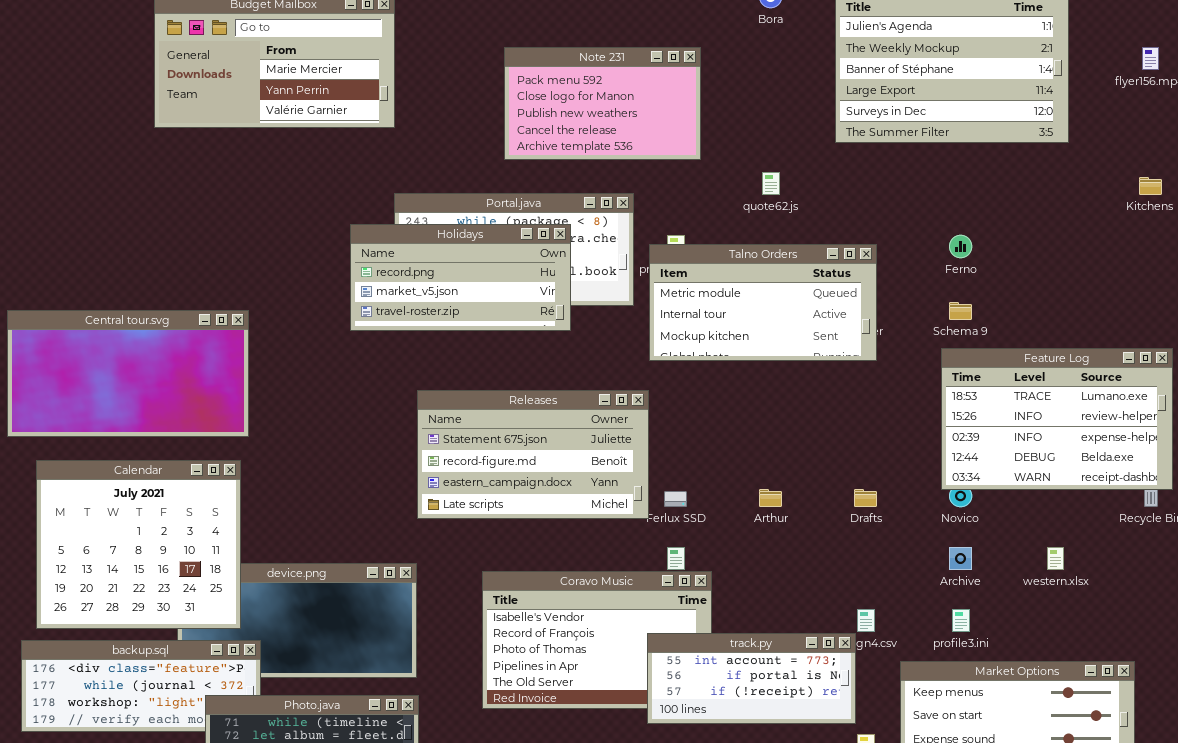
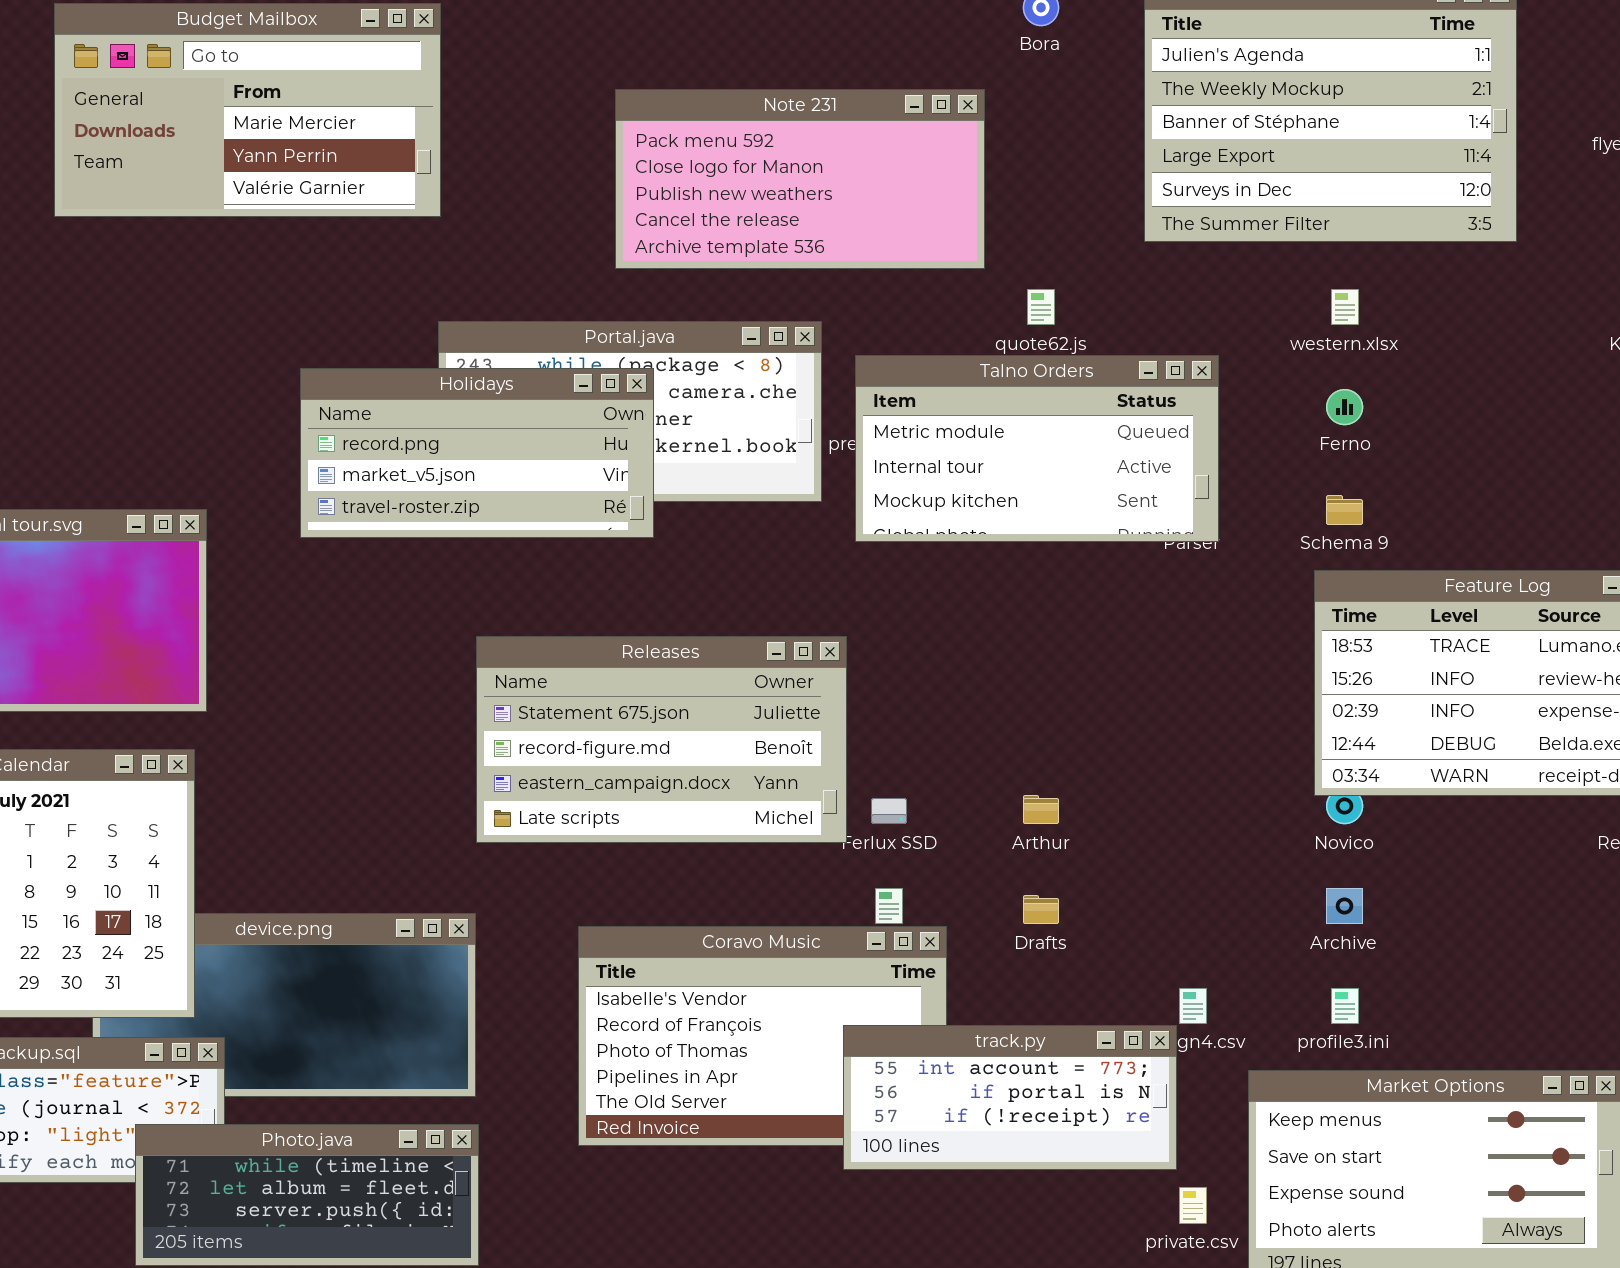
Note 231: [504,47,701,160] -> [615,89,985,269], resized
Holidays: [350,224,571,331] -> [300,368,654,538], moved
Talno Orders: [649,244,877,361] -> [855,355,1219,542], moved
Drafts: [854,489,877,507] -> [1023,895,1059,924], moved
western.xlsx: [1047,547,1064,570] -> [1331,289,1359,325], moved

